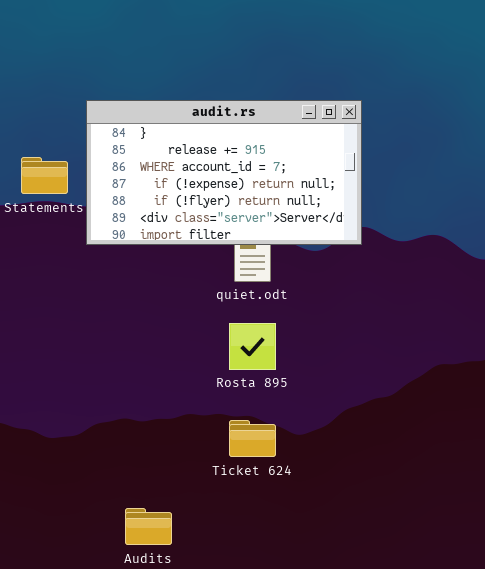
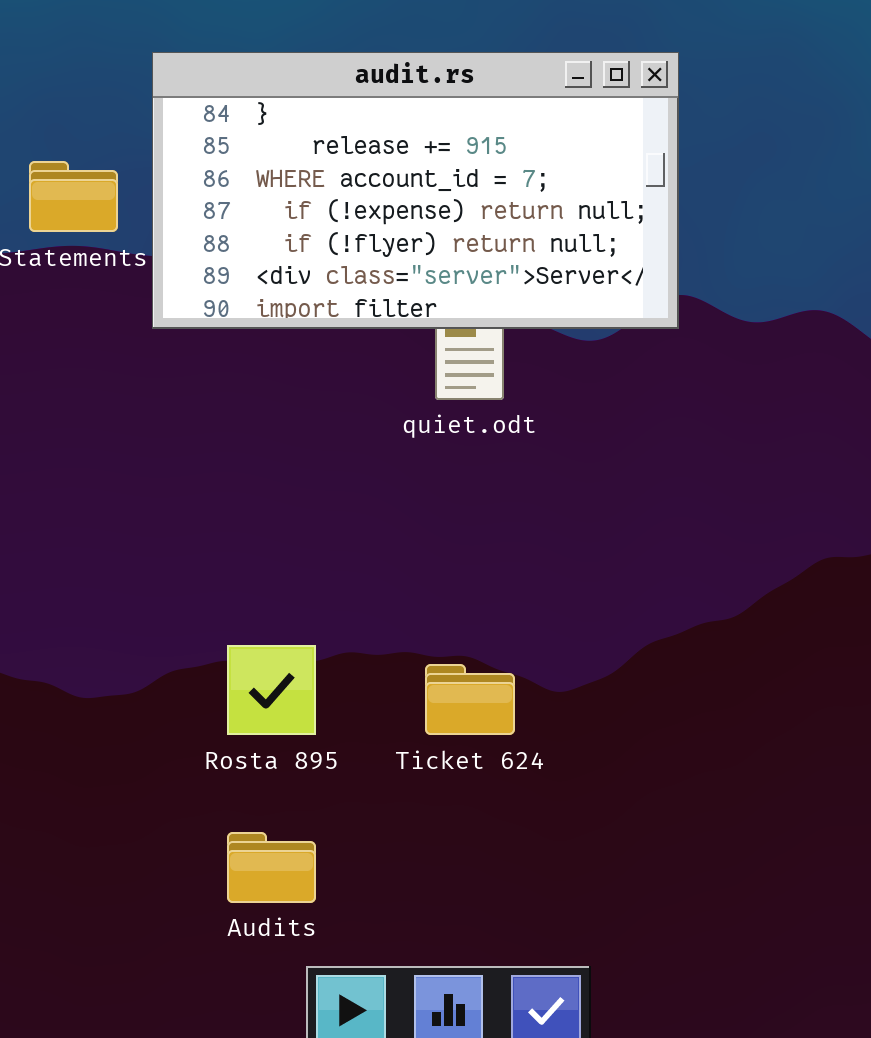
Rosta 895: [229,323,276,370] -> [227,645,316,735], moved

